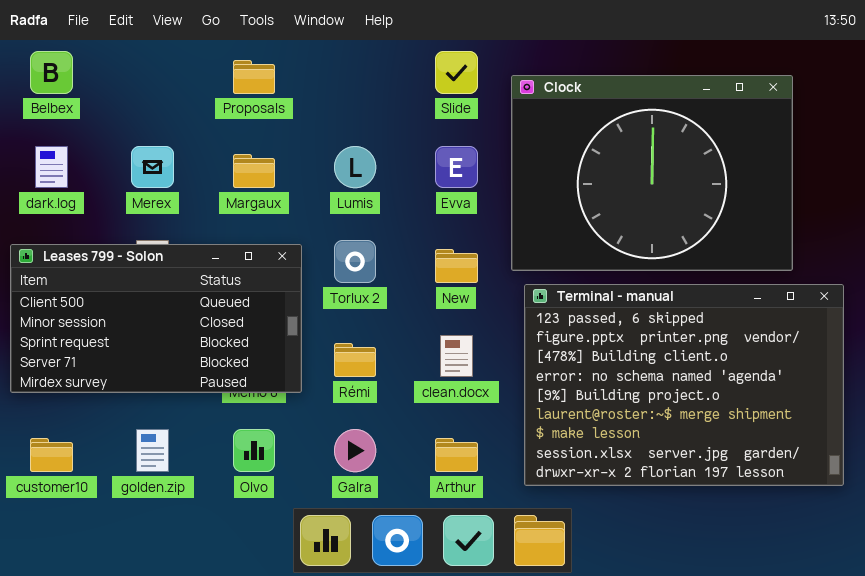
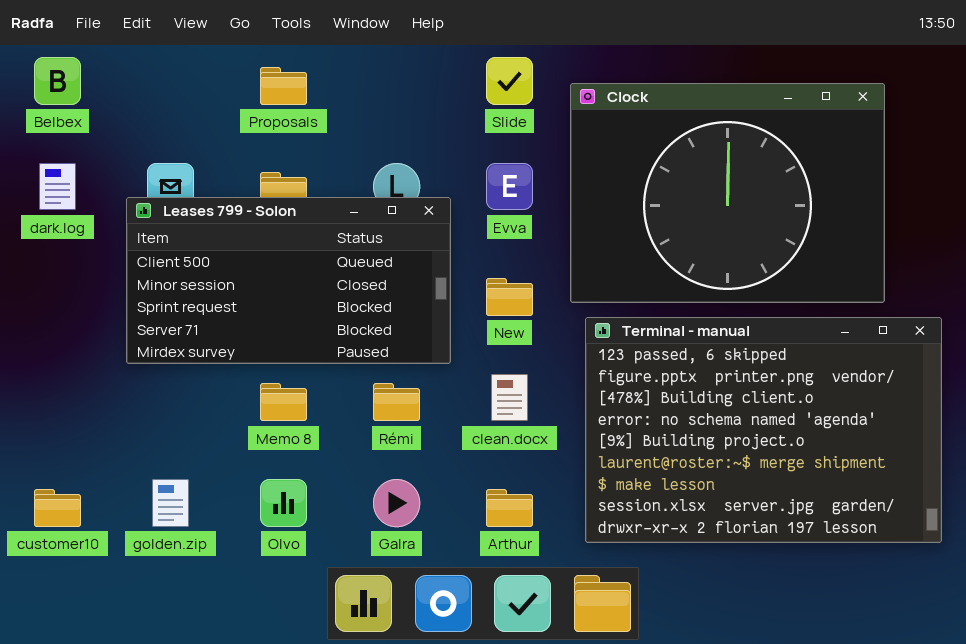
Leases 799 - Solon: [10,244,302,393] -> [126,197,451,364], moved

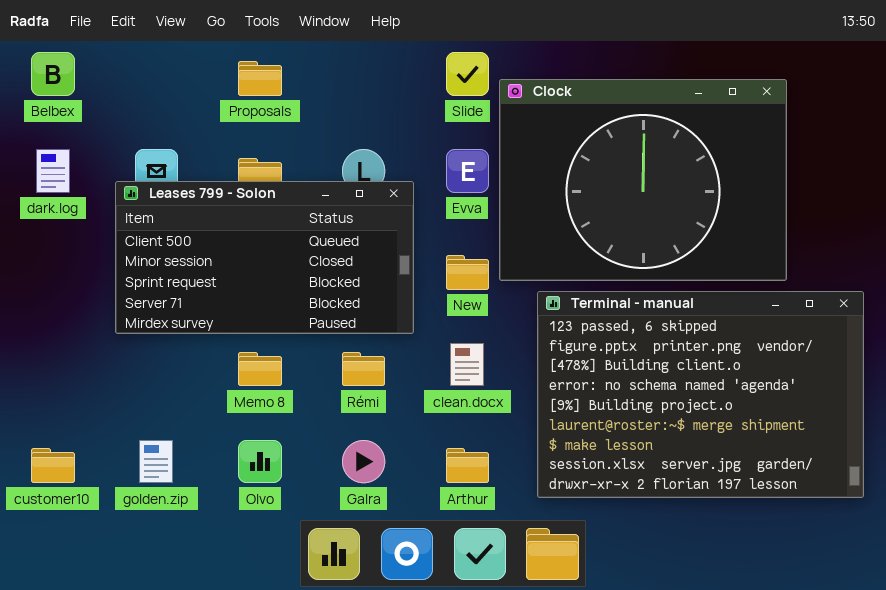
Clock: [570,83,885,303] -> [499,79,787,281], moved

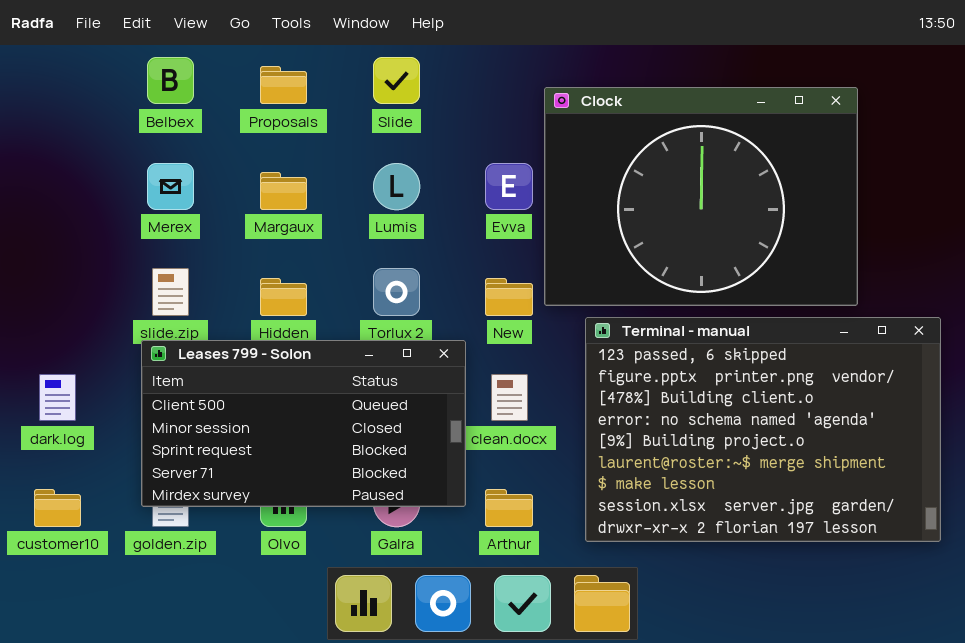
Belbex: [31,52,75,96] -> [147,57,194,104], moved
Slide: [446,52,489,96] -> [373,57,420,104], moved
dark.log: [36,149,70,193] -> [39,374,76,421], moved
Leases 799 - Solon: [115,181,414,334] -> [141,340,466,507], moved

